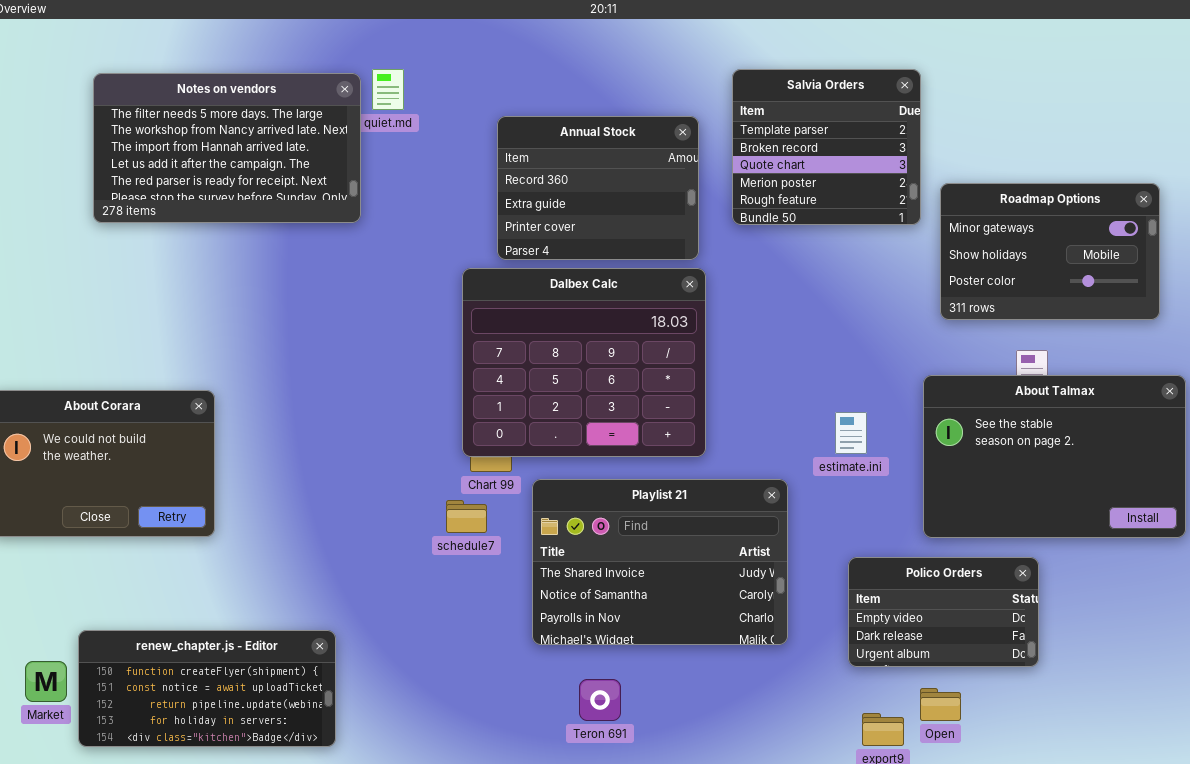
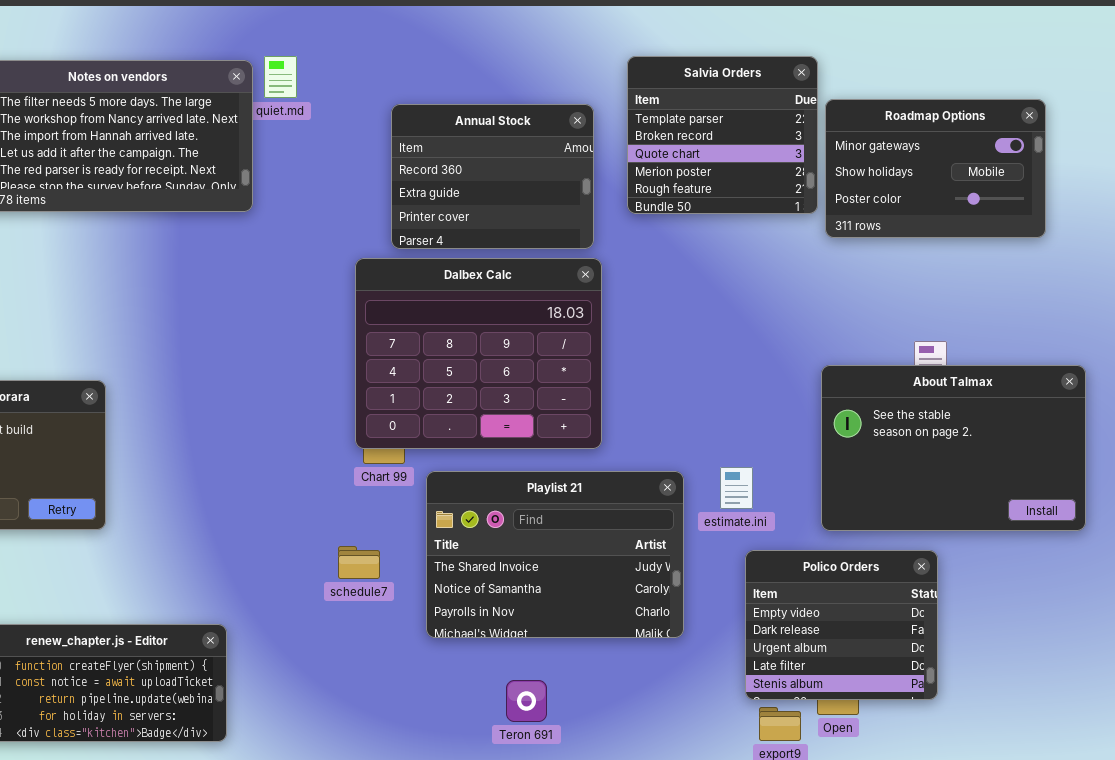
Roadmap Options: [940,183,1160,320] -> [825,99,1046,238], moved
estimate.ini: [835,412,867,454] -> [720,467,753,509], moved
schedule7: [446,500,487,533] -> [338,546,380,579], moved
Polico Orders: [848,557,1039,667] -> [745,550,938,700], resized
Teron 691: [579,679,621,721] -> [506,680,547,722], moved

